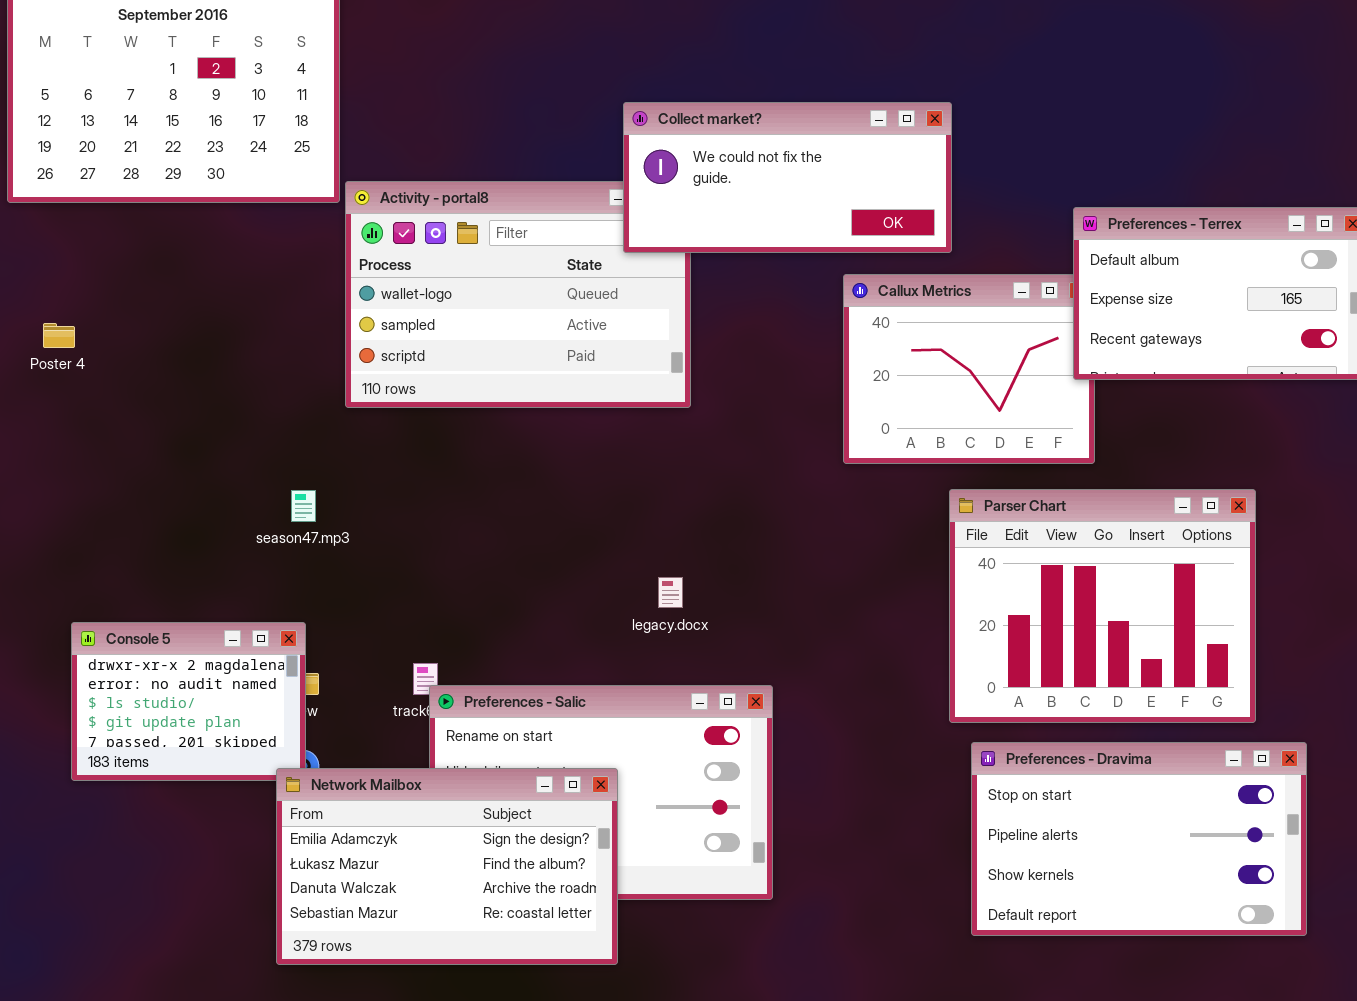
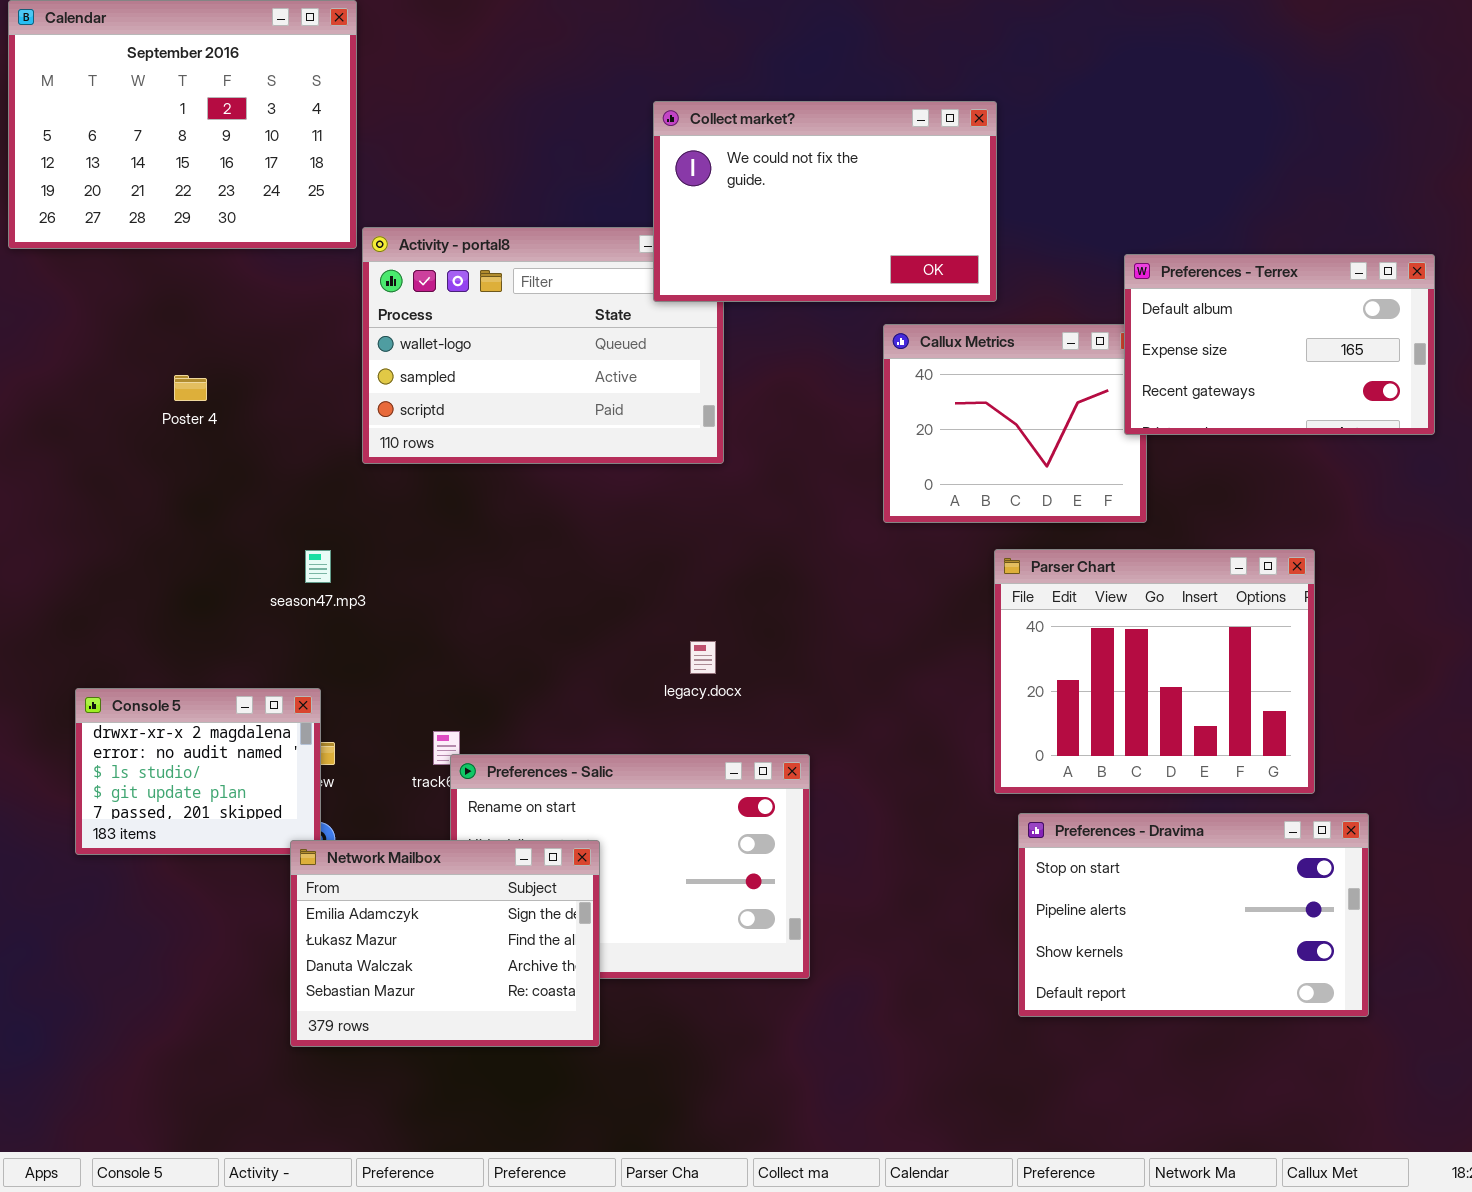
Collect market?: [623,102,952,253] -> [653,101,997,302], resized
Poster 4: [43,323,75,348] -> [174,375,207,401], moved
Network Mailbox: [276,768,618,965] -> [290,840,600,1047], resized

